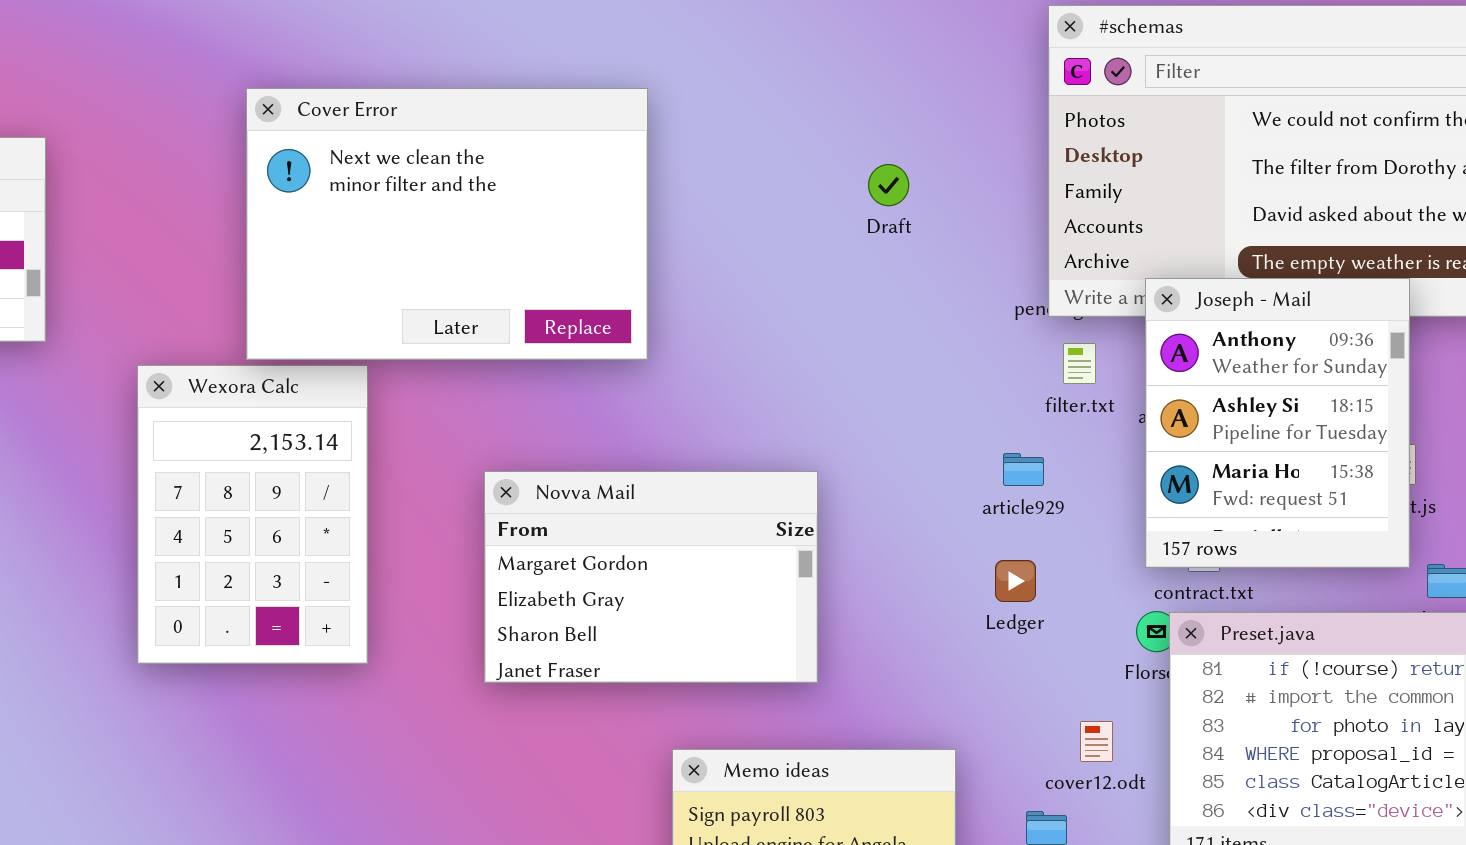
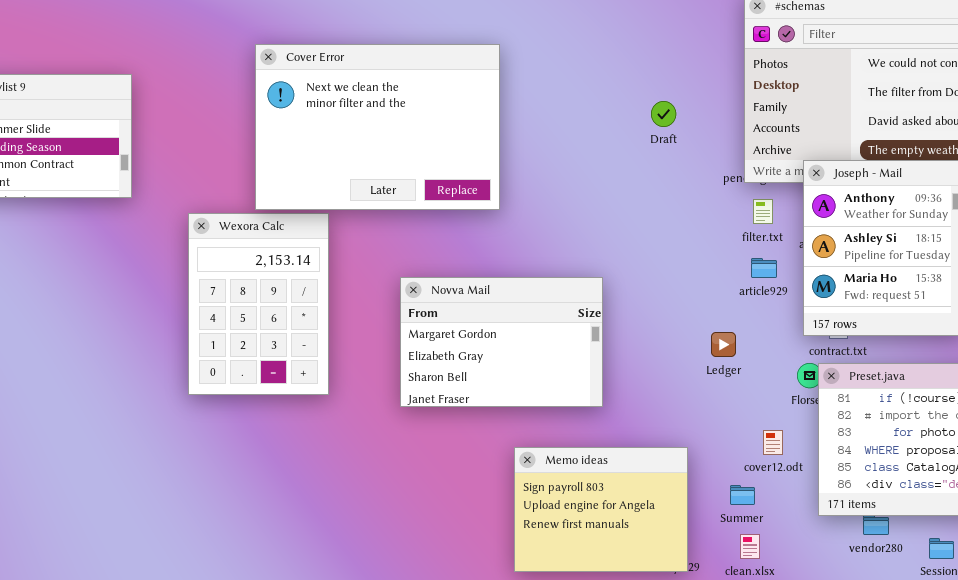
Draft: [868,164,909,206] -> [651,101,676,127], moved
article929: [1003,453,1044,486] -> [751,258,777,278], moved

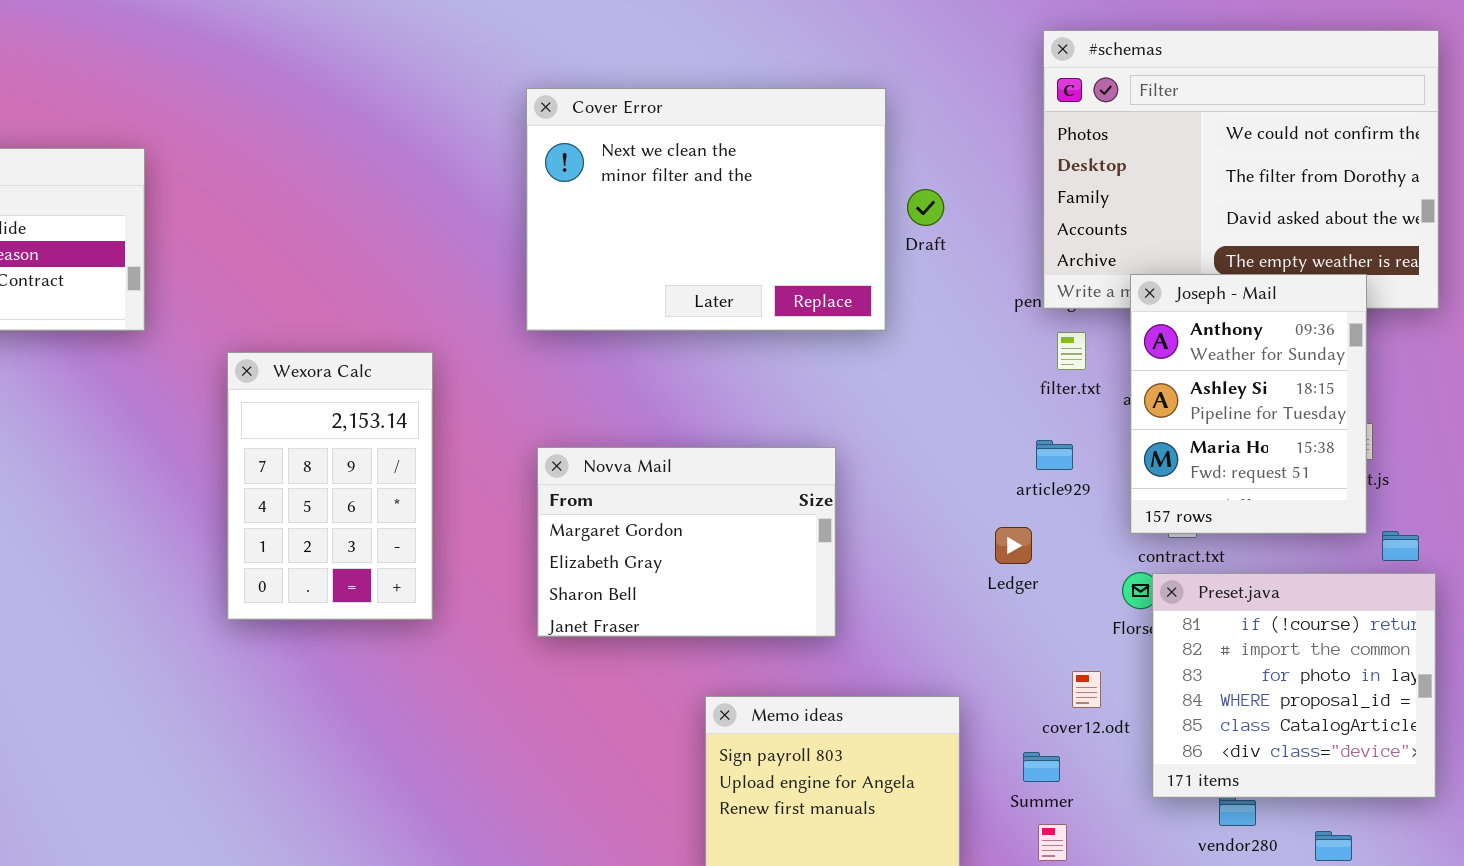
Cover Error: [255,44,500,210] -> [526,88,886,331], moved
article929: [751,258,777,278] -> [1036,440,1073,470], moved

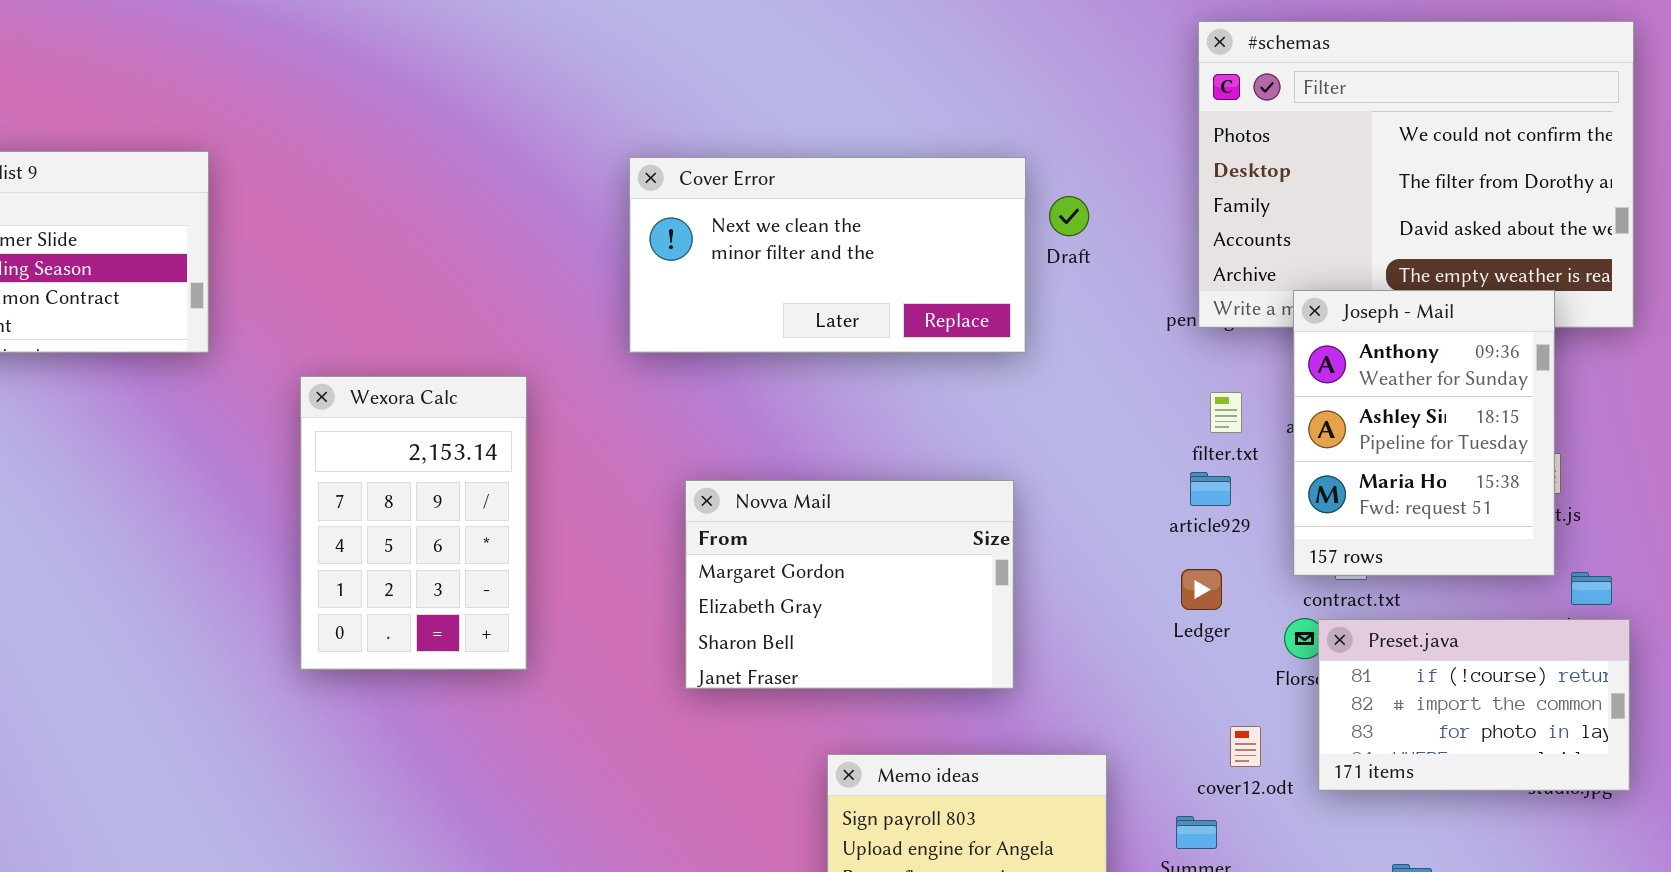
Cover Error: [526,88,886,331] -> [629,157,1026,353], resized
filter.txt: [1057,332,1086,370] -> [1210,392,1242,433], moved
Novva Mail: [537,447,836,637] -> [685,480,1014,689], moved
Ledger: [995,527,1032,564] -> [1181,569,1222,610], moved
Preset.java: [1152,573,1436,798] -> [1318,619,1630,791], resized

